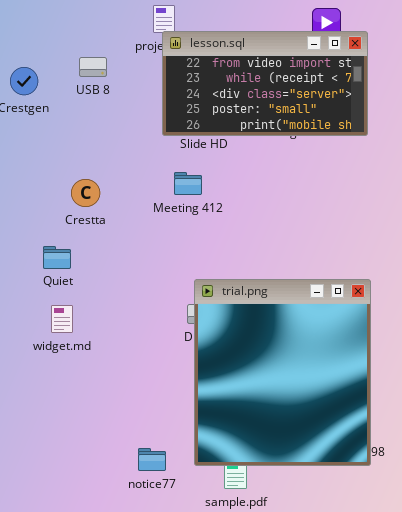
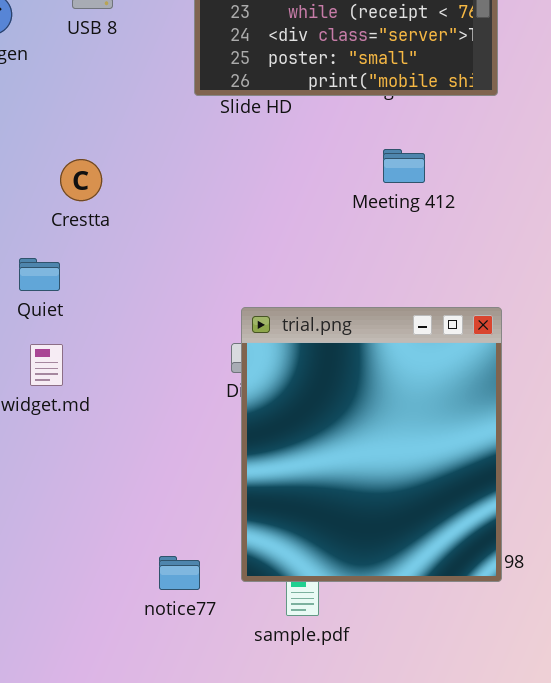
Meeting 412: [174,172,202,195] -> [383,149,425,183], moved

